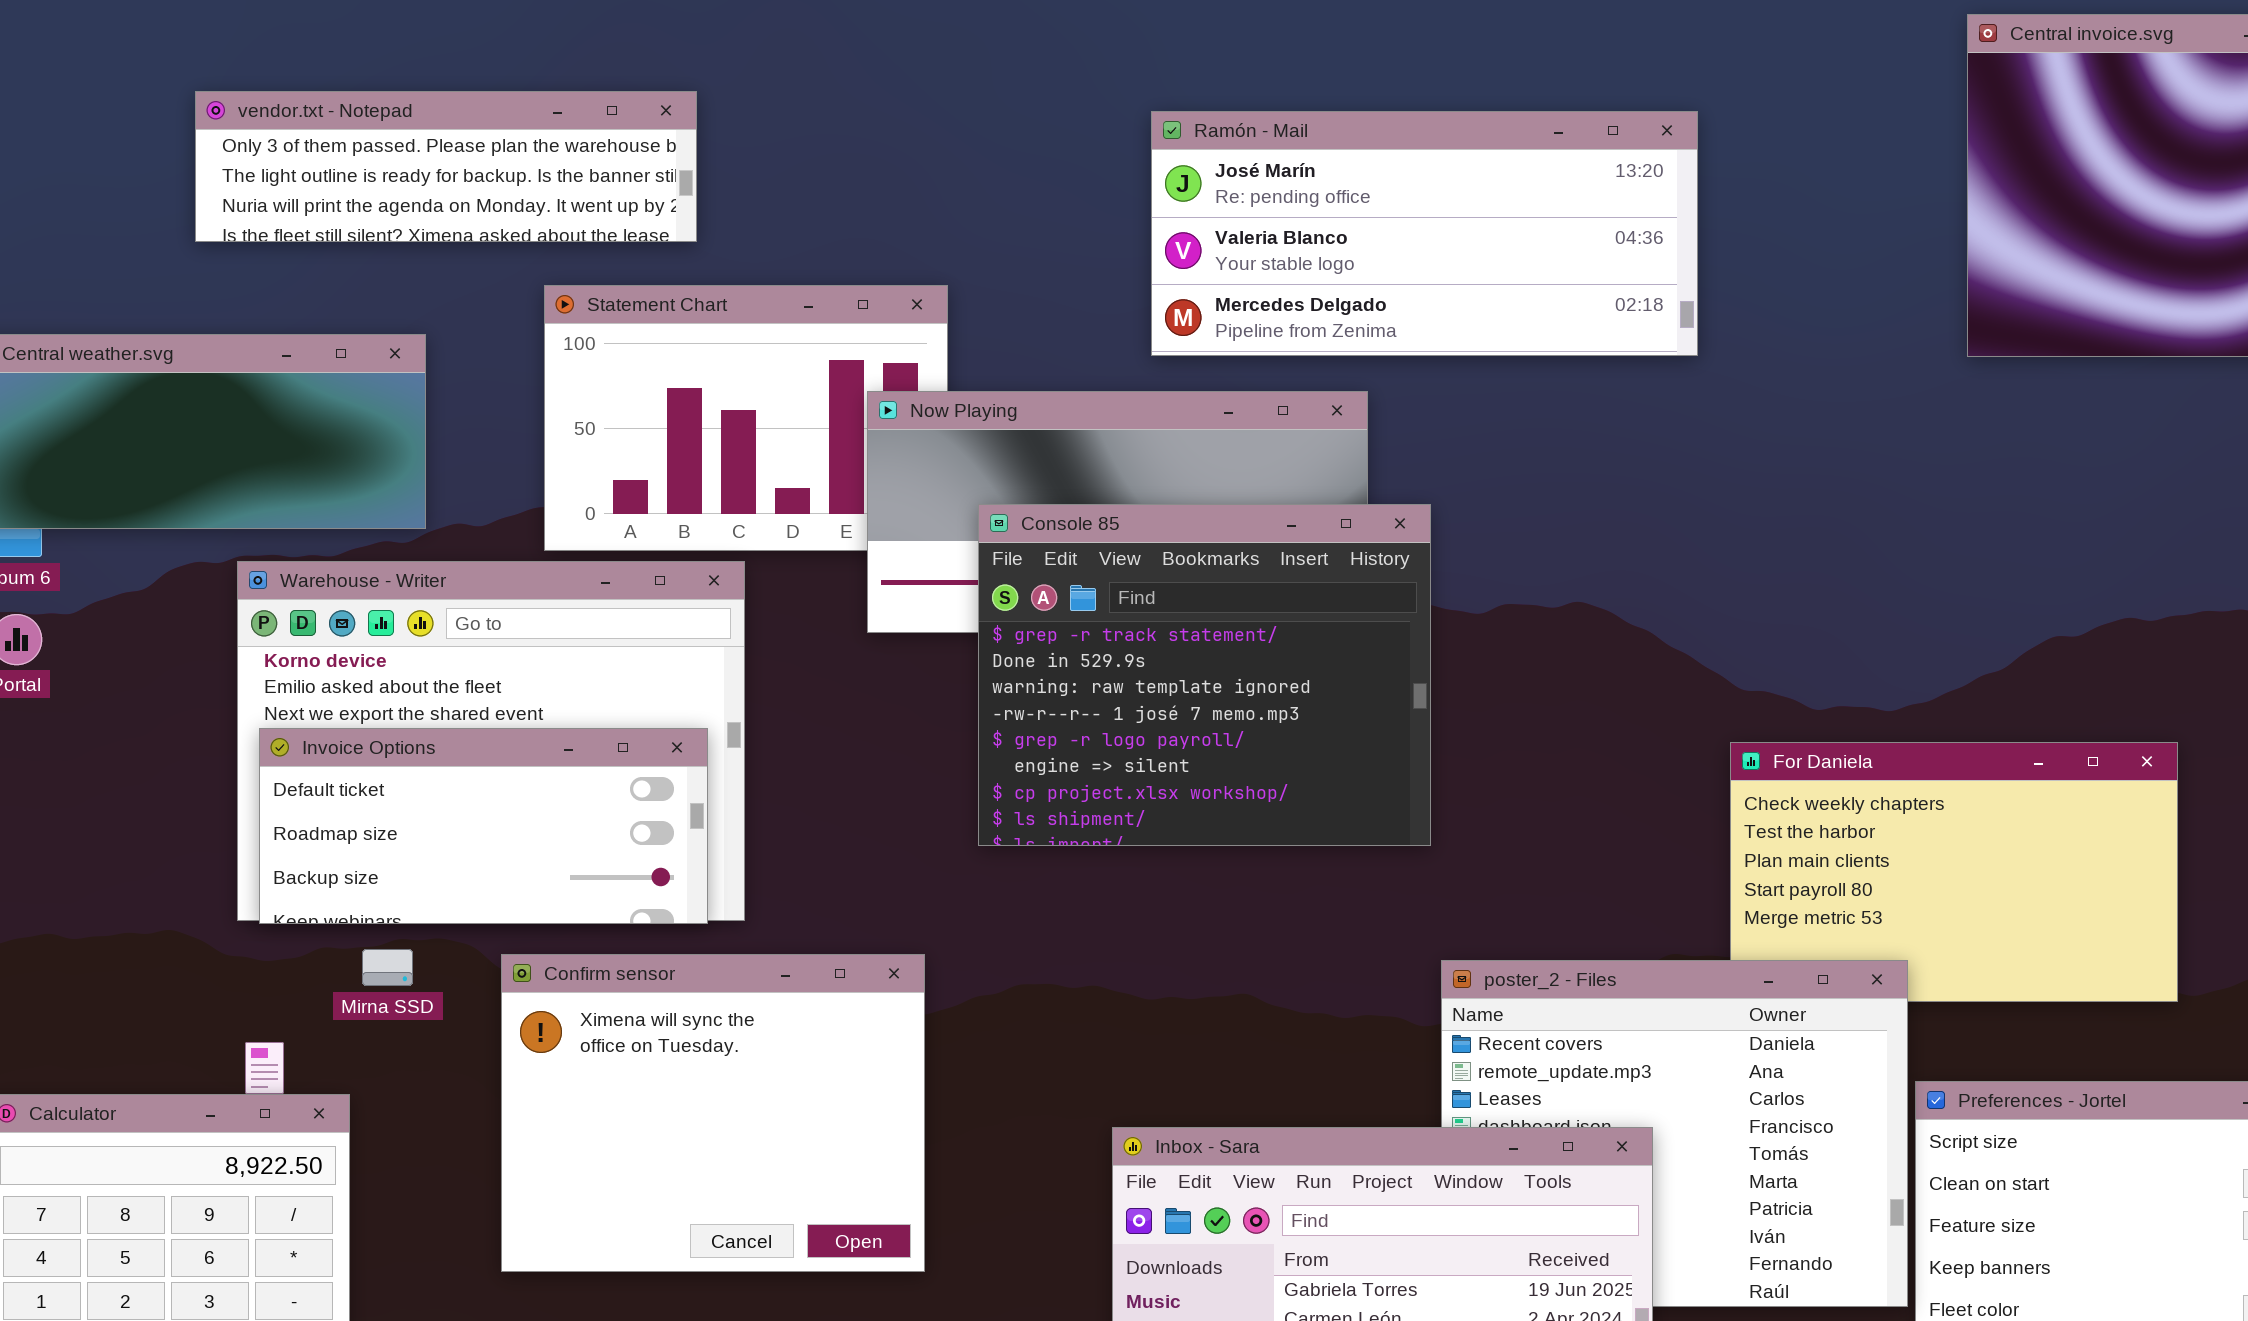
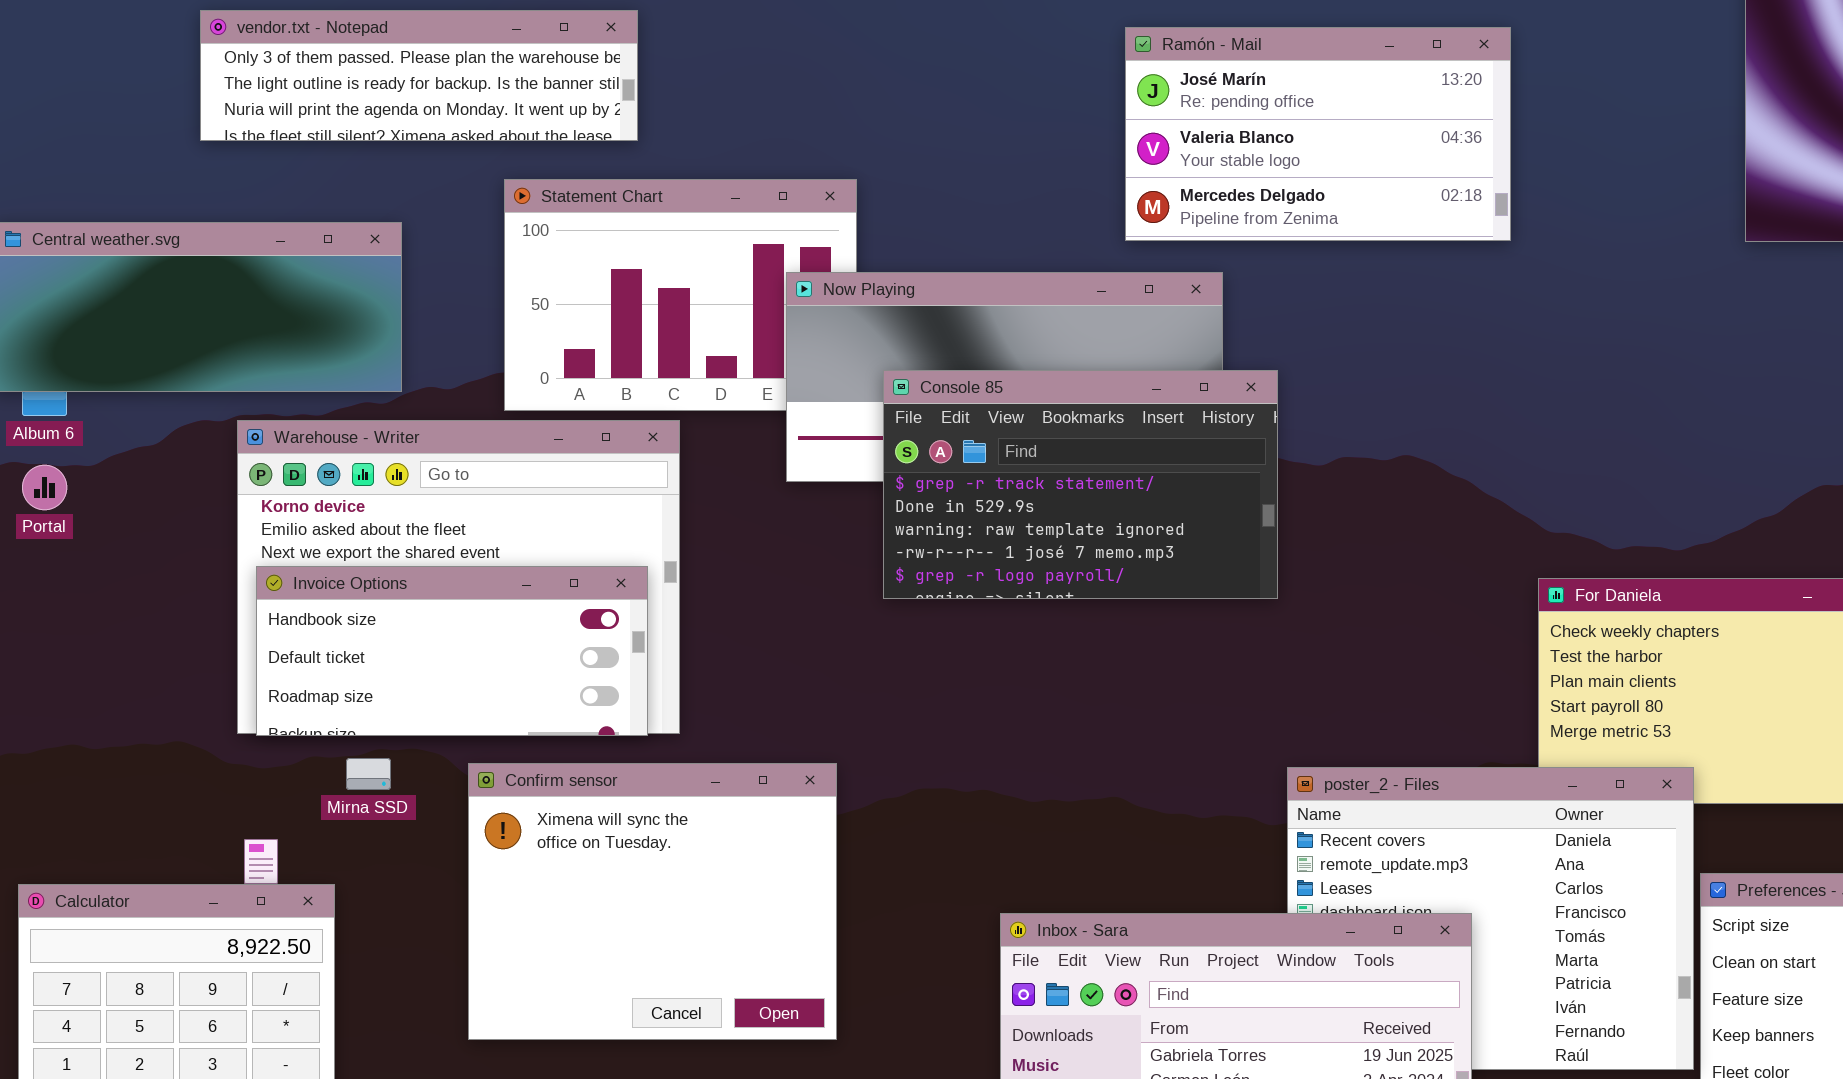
Ramón - Mail: [1151,111,1698,356] -> [1125,27,1511,241], resized
Console 85: [978,504,1431,846] -> [883,370,1278,599], resized
Invoice Options: [259,728,708,924] -> [256,566,648,736], scrolled up 1 row

